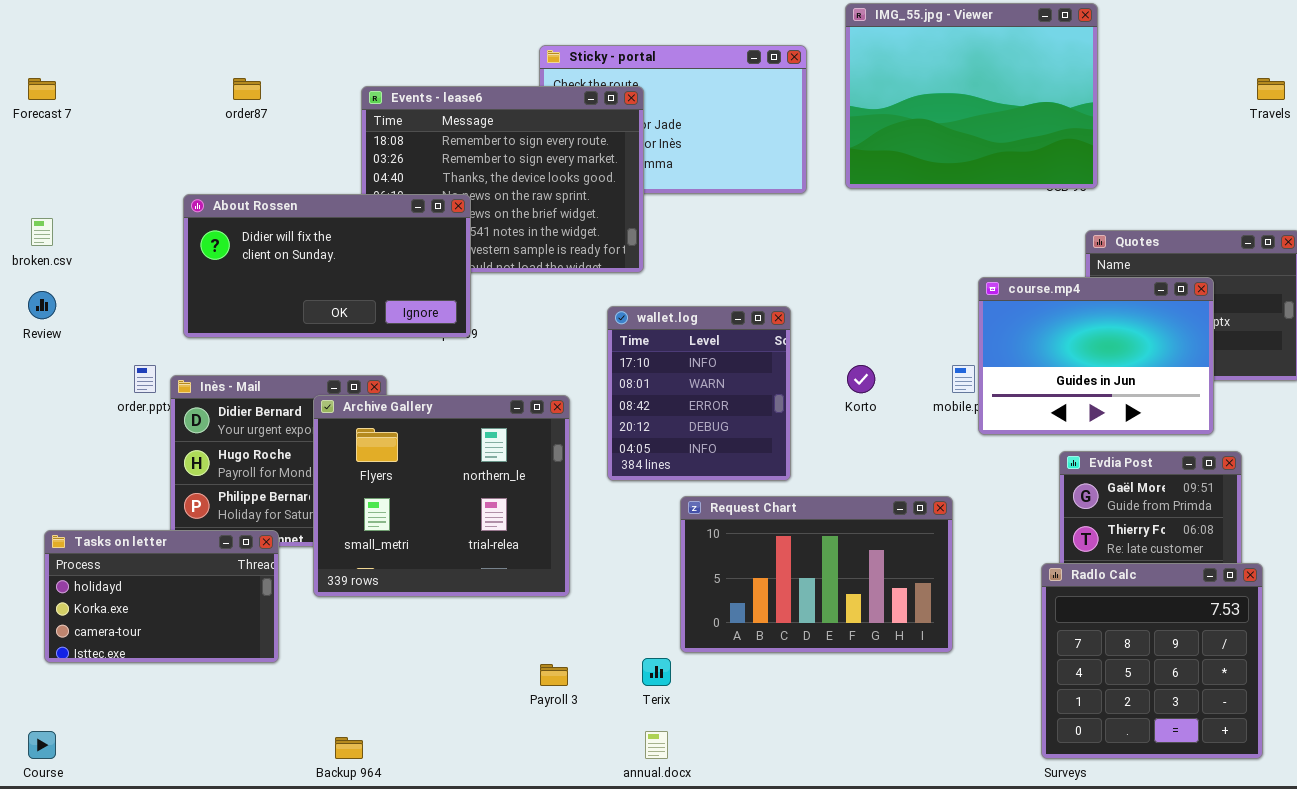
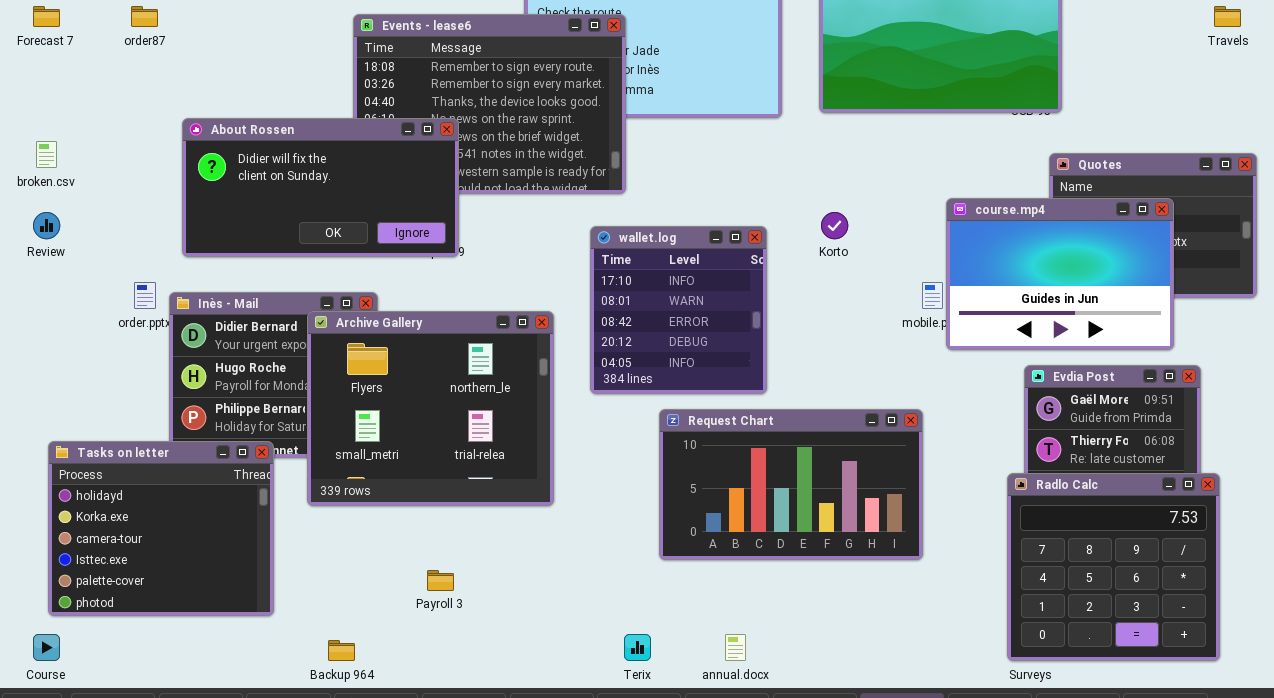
order87: [233,78,261,100] -> [131,6,158,27], moved
Korto: [847,365,875,393] -> [821,212,848,239], moved
Tasks on letter: [44,530,279,663] -> [48,441,274,616], resized
Terix: [642,658,671,686] -> [624,634,651,661], moved
Payroll 3: [540,664,568,686] -> [427,570,454,591], moved
annual.docx: [645,731,668,759] -> [725,634,746,661], moved

